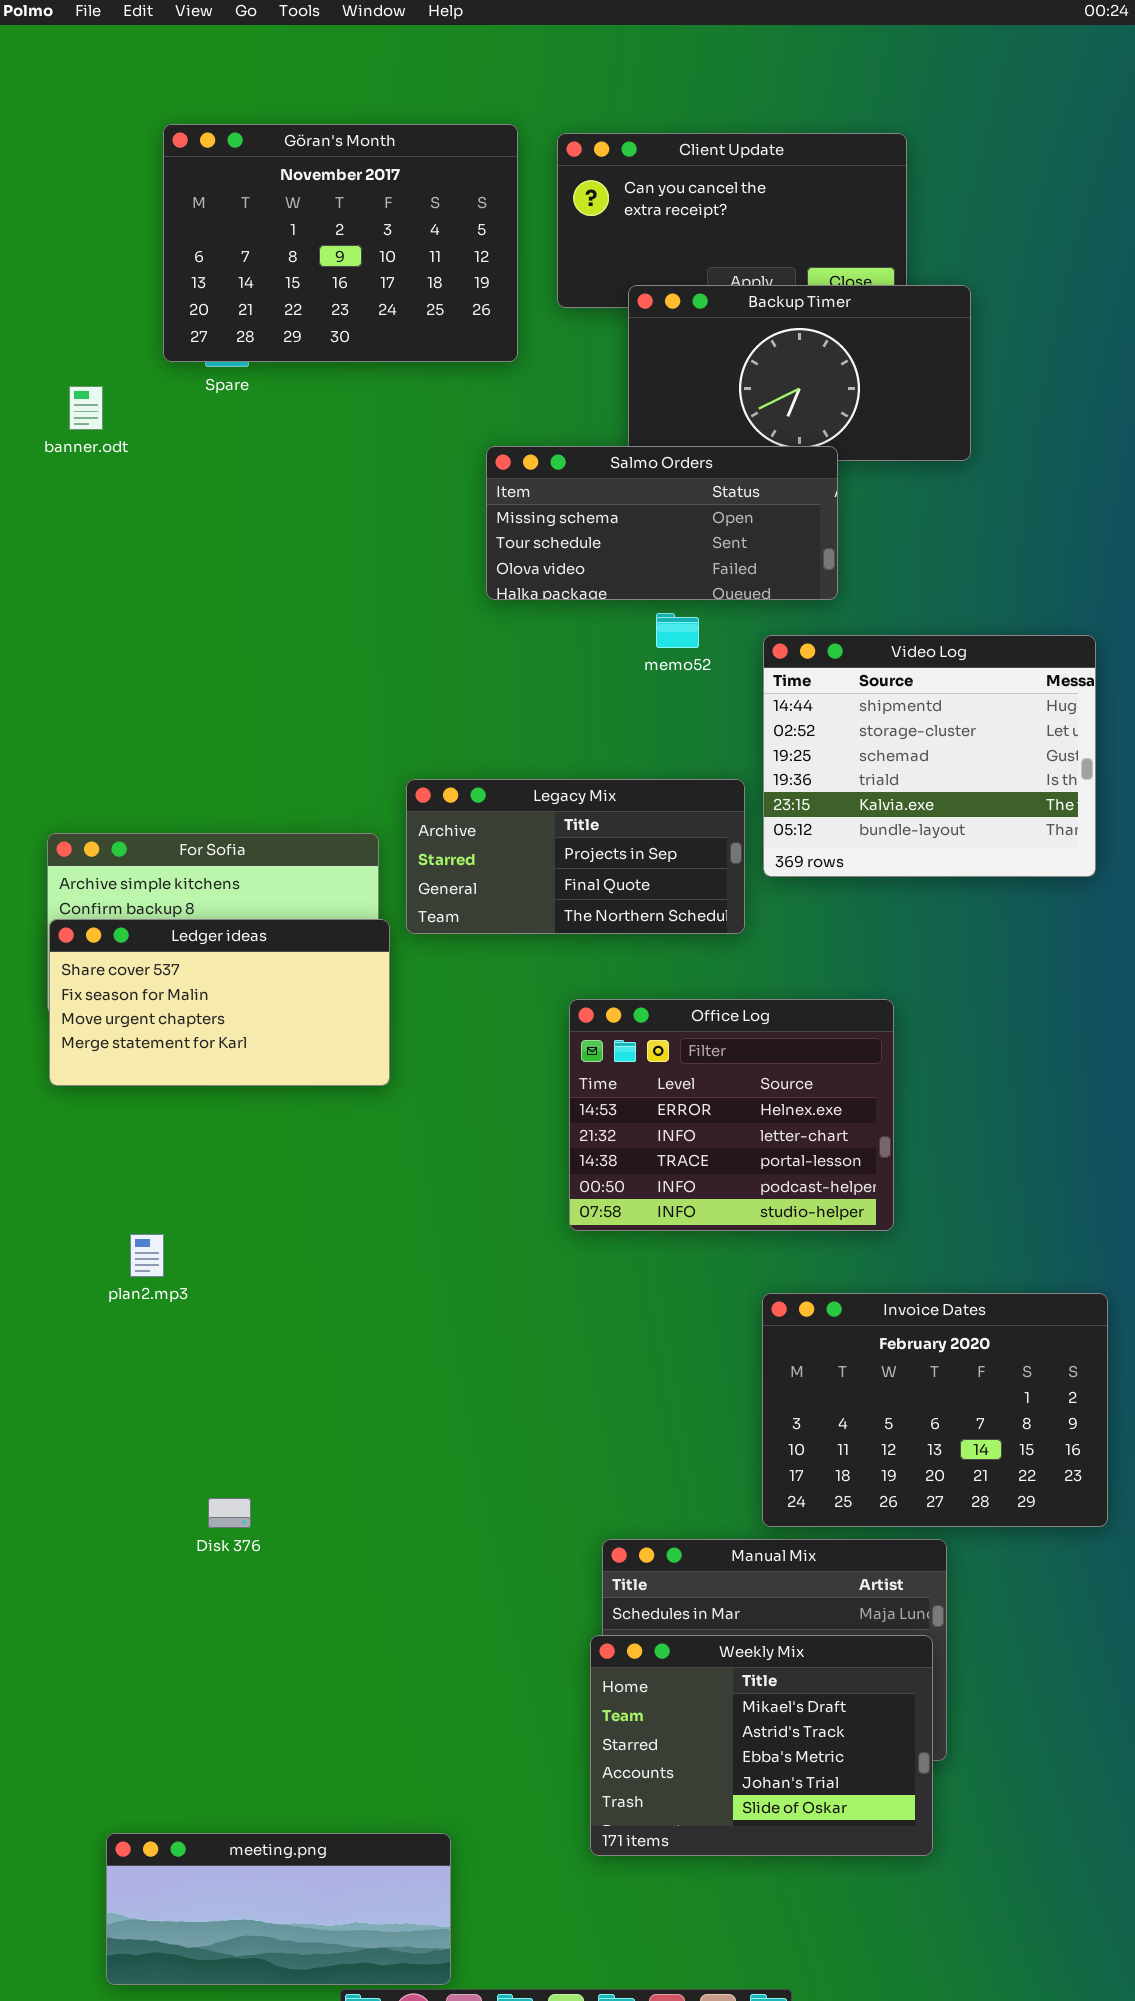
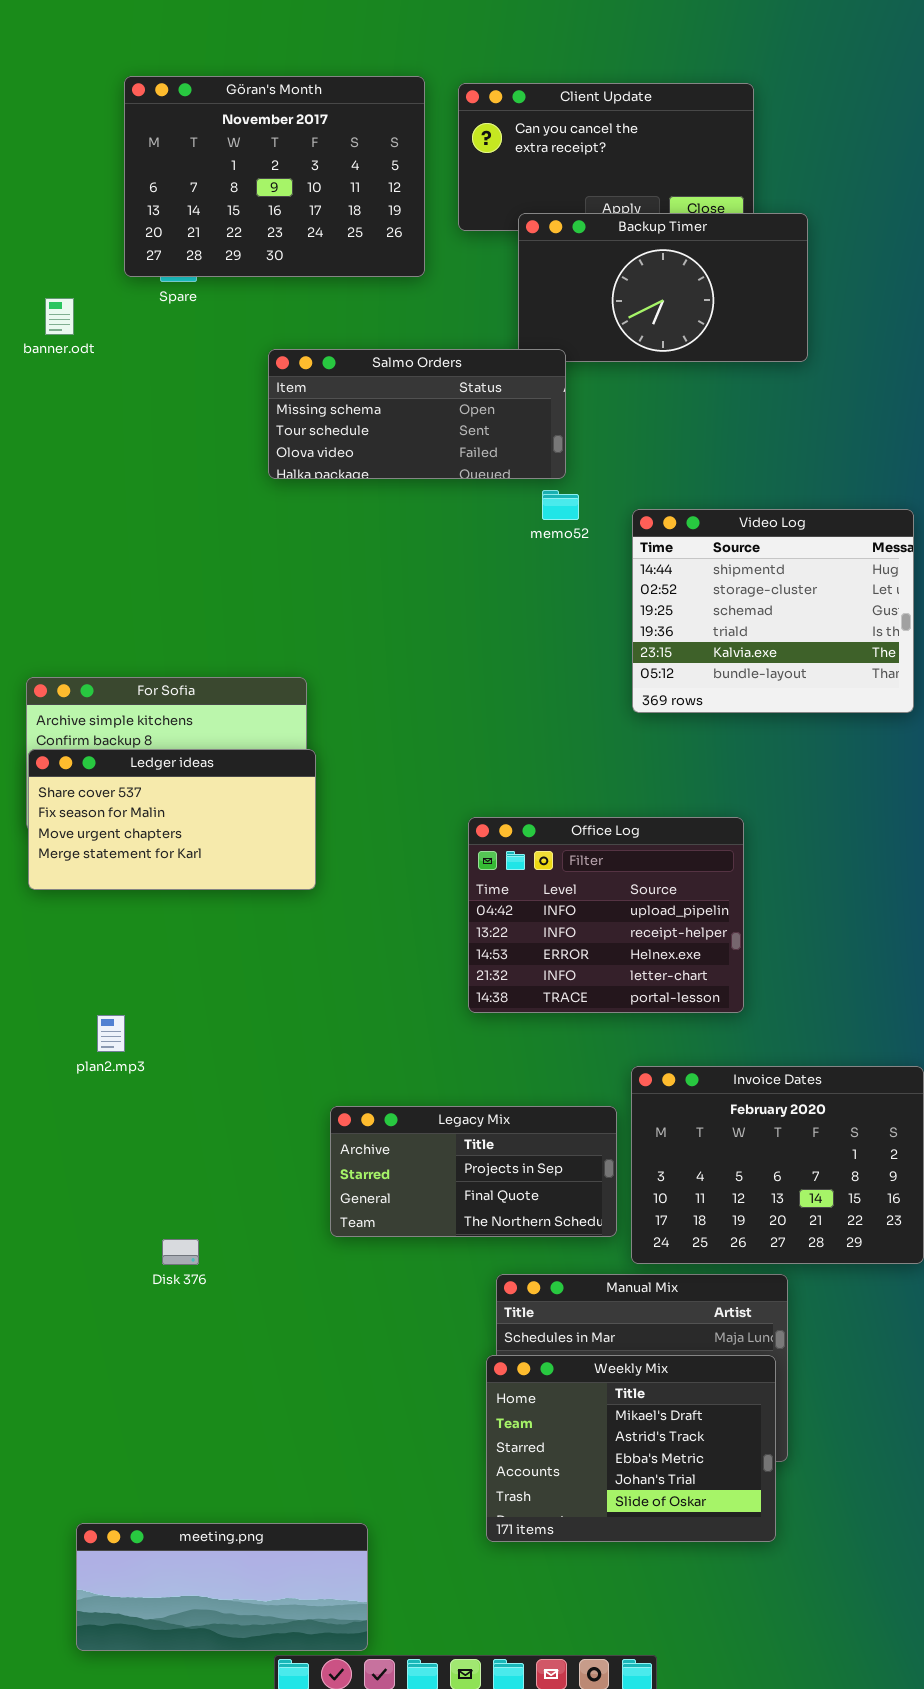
Salmo Orders: [486,446,838,600] -> [268,349,566,479], moved
Legacy Mix: [406,779,745,934] -> [330,1106,617,1237], moved
Office Log: [569,999,894,1231] -> [468,817,744,1013], scrolled up 2 rows

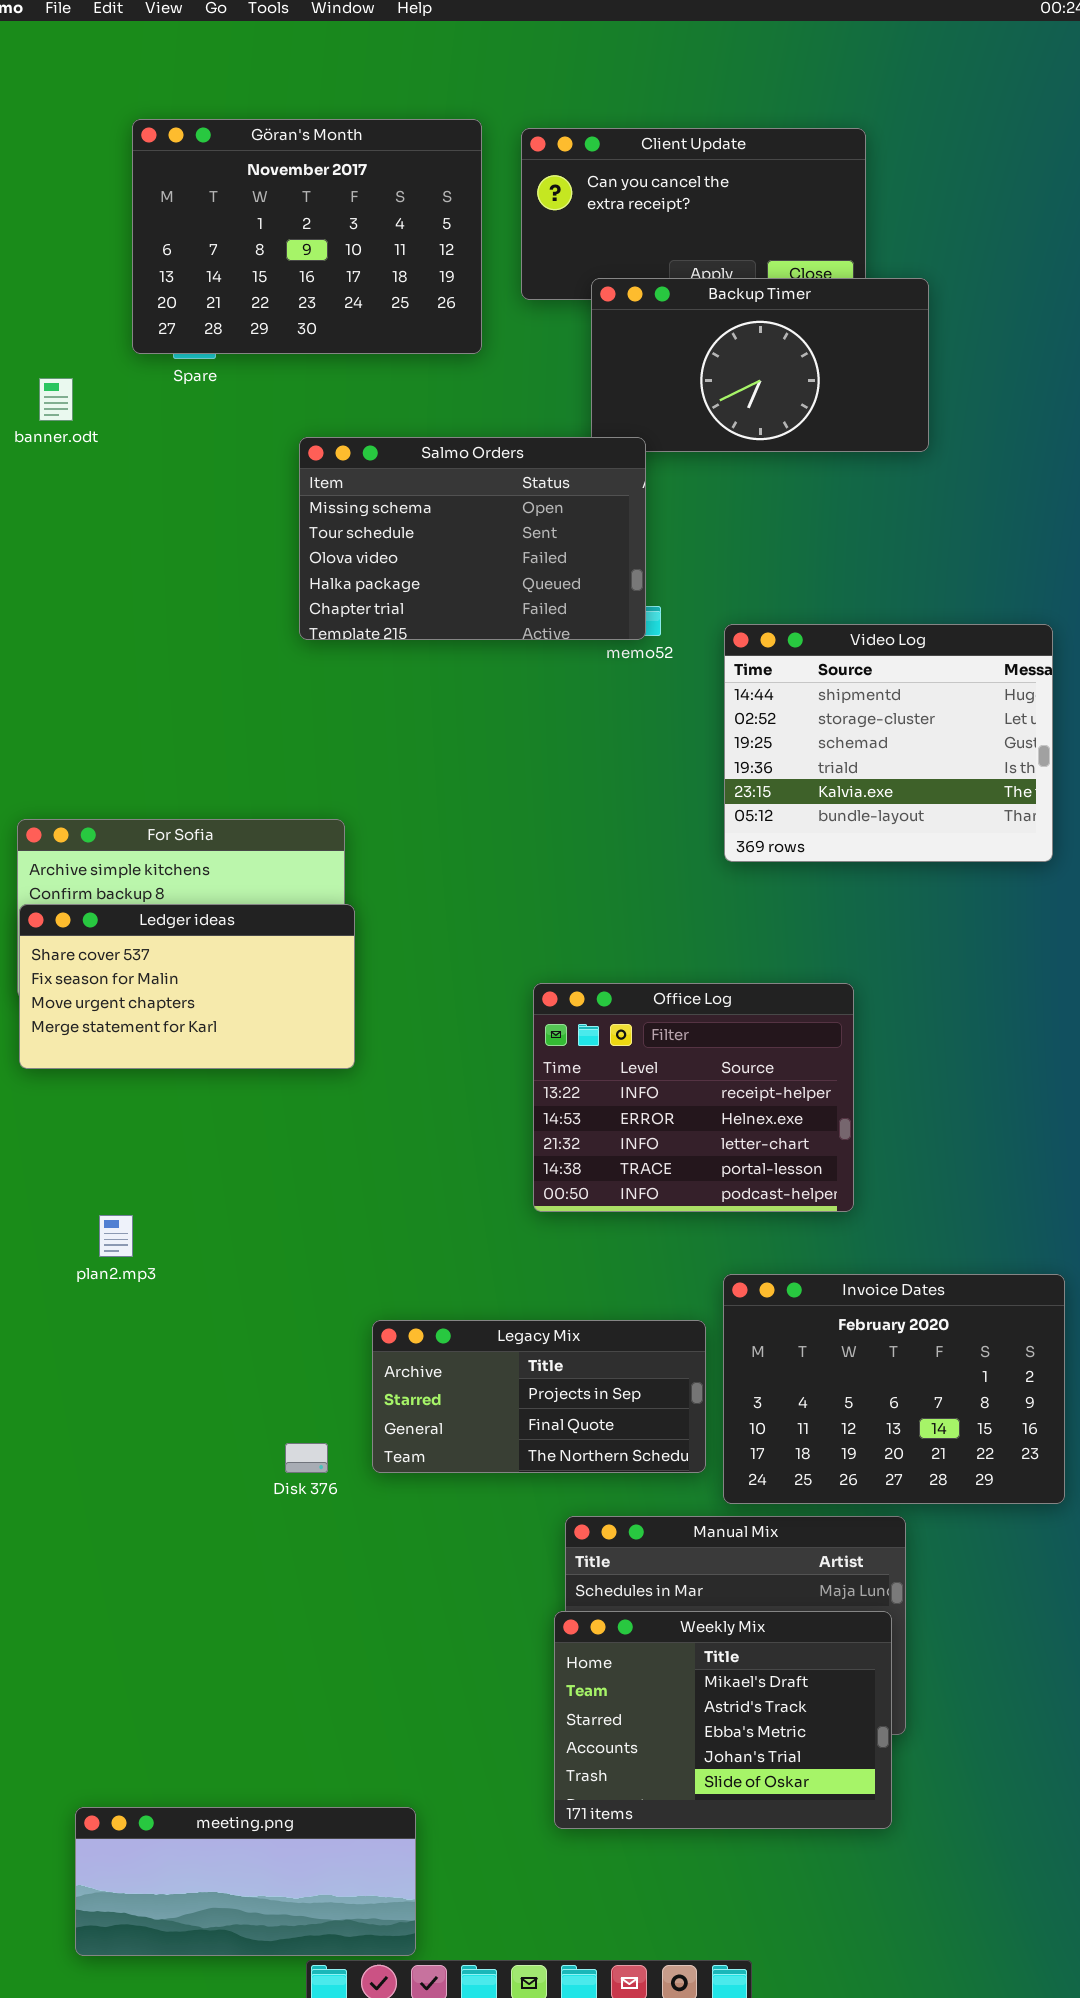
Salmo Orders: [268,349,566,479] -> [299,437,646,640], resized
Office Log: [468,817,744,1013] -> [533,983,854,1212], scrolled down 1 row
Disk 376: [162,1239,199,1265] -> [285,1443,328,1473], moved

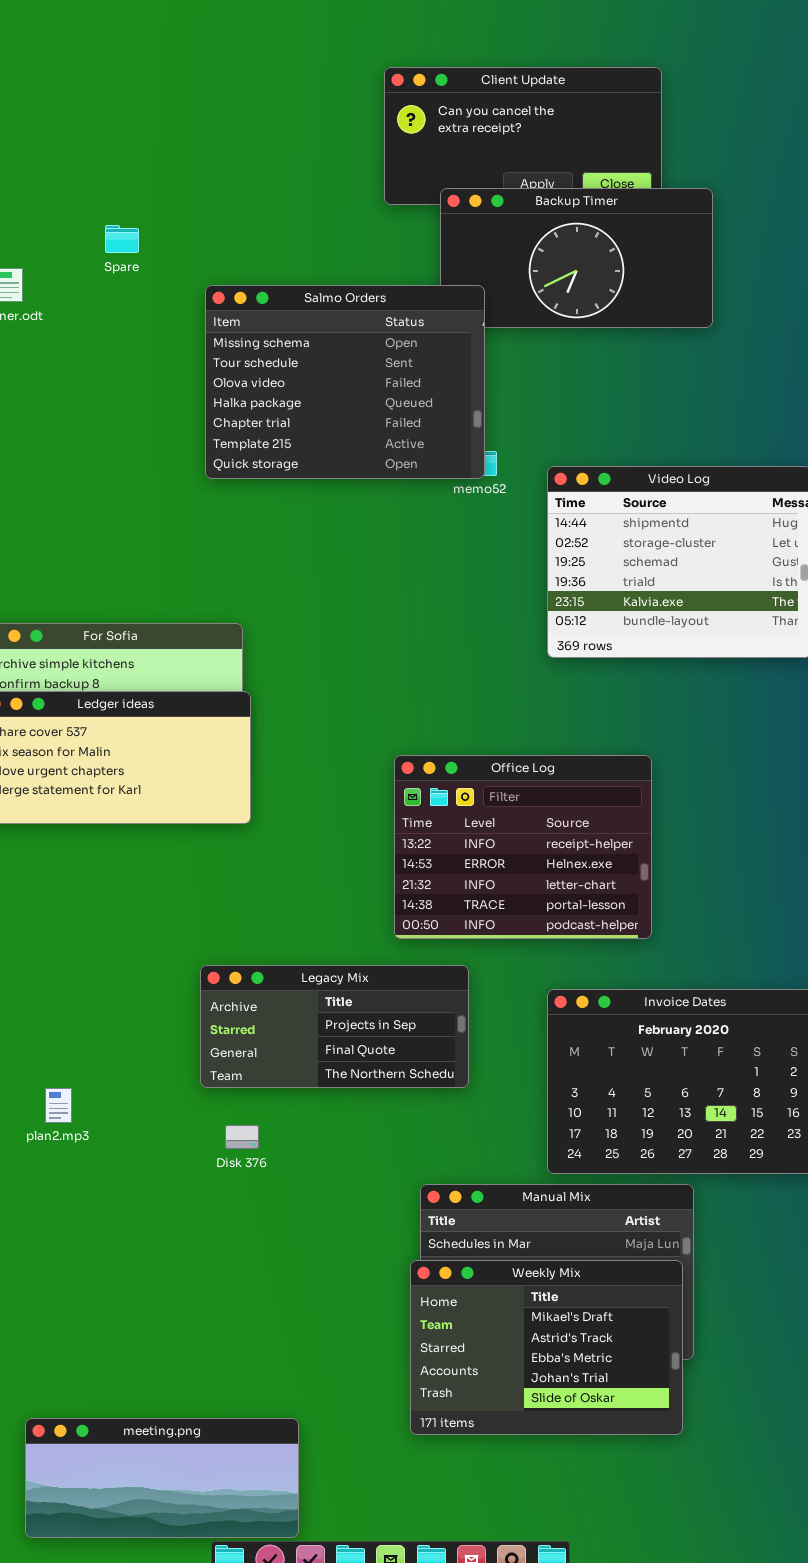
Göran's Month: [132,119,482,354] -> none, closed
Salmo Orders: [299,437,646,640] -> [205,285,485,479], resized
plan2.mp3: [99,1215,133,1257] -> [45,1088,72,1123], moved
Legacy Mix: [372,1320,706,1473] -> [200,965,469,1088], moved
Disk 376: [285,1443,328,1473] -> [225,1125,259,1149], moved

